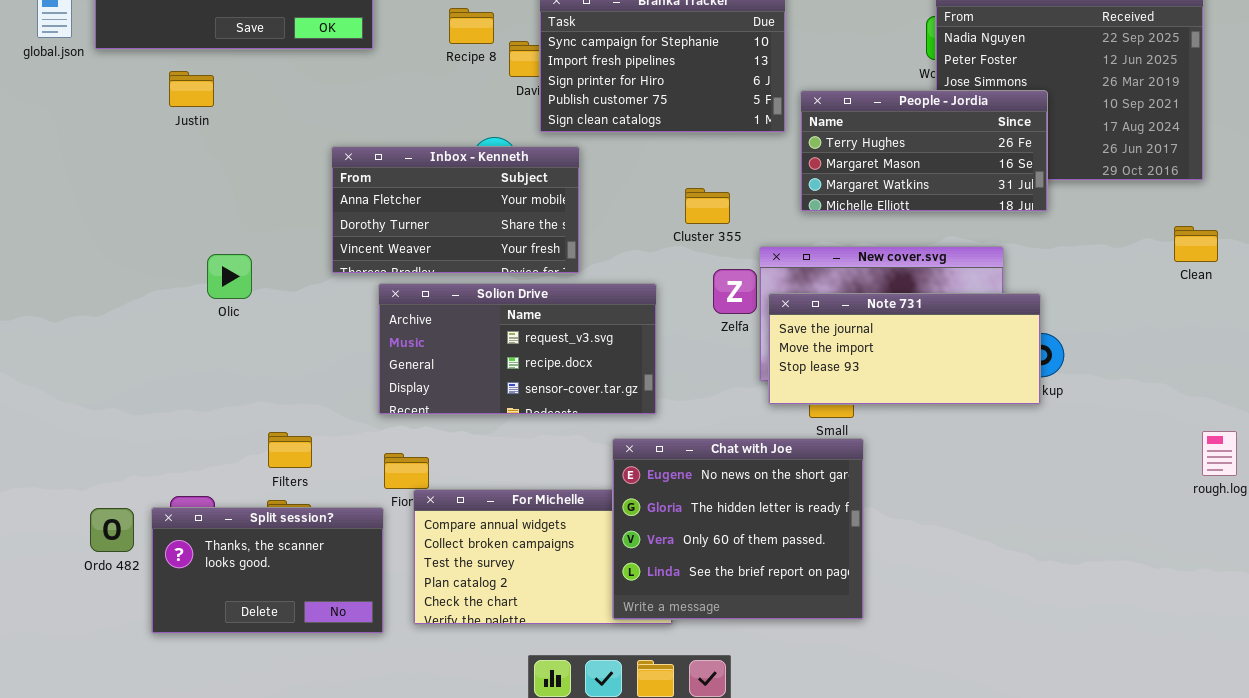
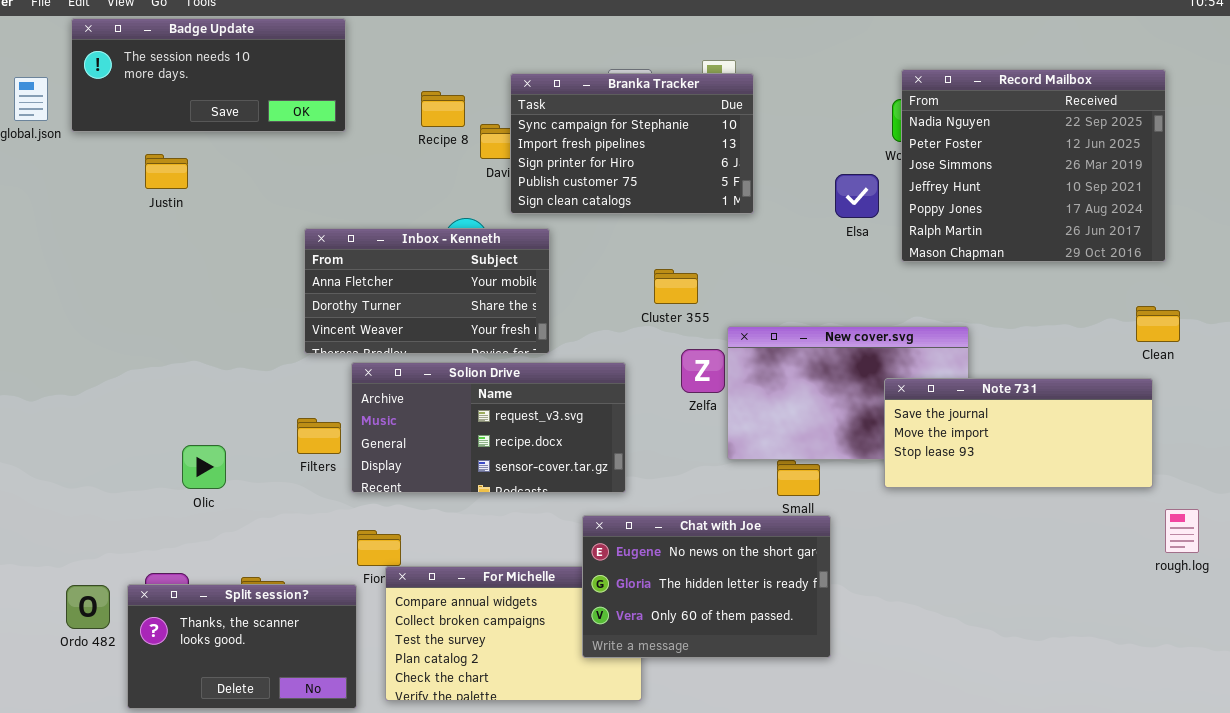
People - Jordia: [800,90,1048,212] -> none, closed
Olic: [207,254,252,299] -> [182,445,226,489], moved
Note 731: [768,293,1041,405] -> [884,378,1153,488], moved
Filters: [268,432,312,468] -> [297,418,341,454], moved
Chat with Joe: [612,438,864,620] -> [582,515,831,658], resized

